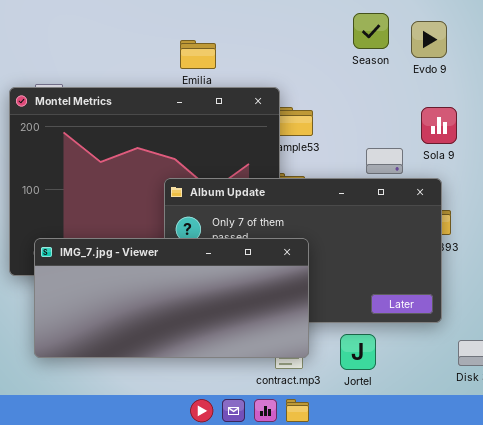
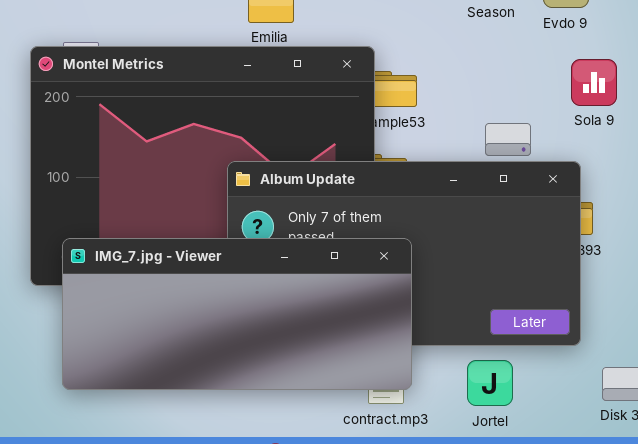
Sola 9: [421,107,457,144] -> [571,59,617,106], moved
Jortel: [340,334,376,370] -> [467,360,513,406], moved

